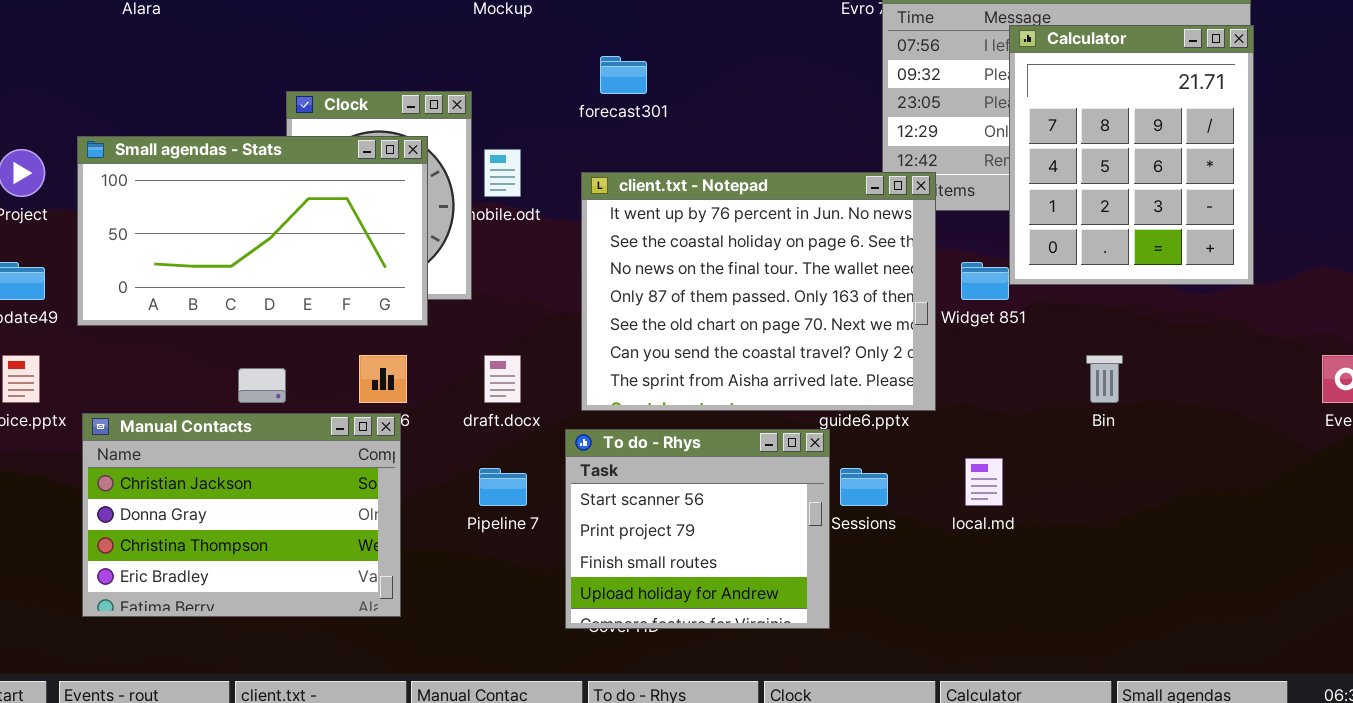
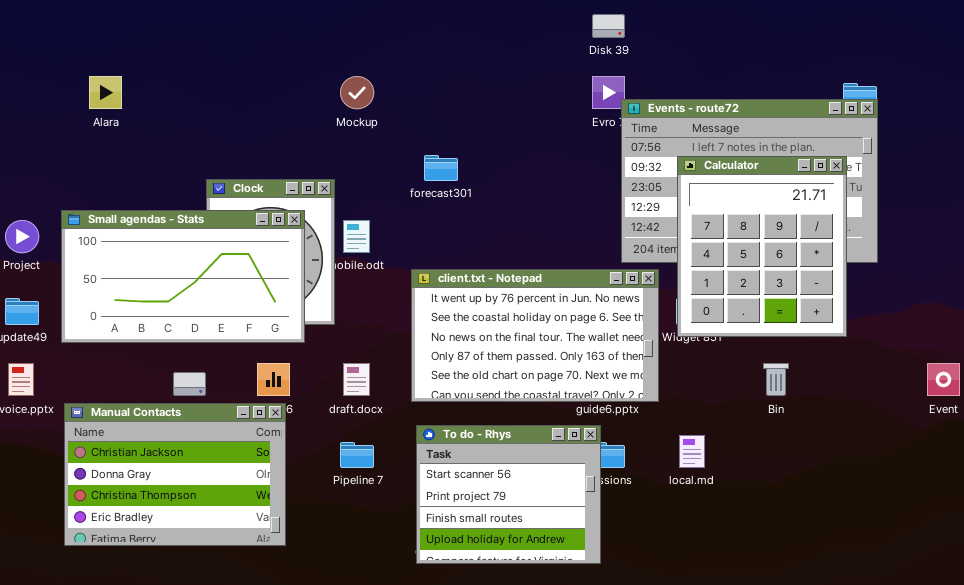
Calculator: [1009,25,1254,285] -> [677,156,847,337], moved
client.txt - Notepad: [581,172,936,411] -> [411,269,659,402], resized
To do - Rhys: [565,429,830,629] -> [416,425,601,564], moved

